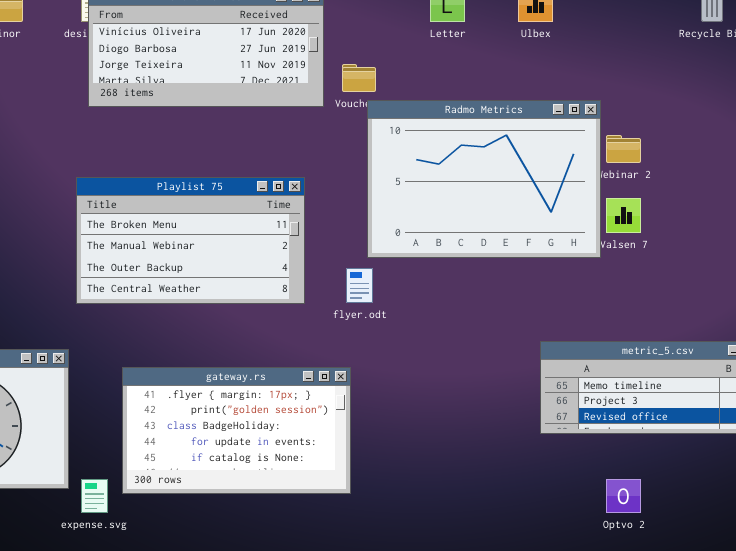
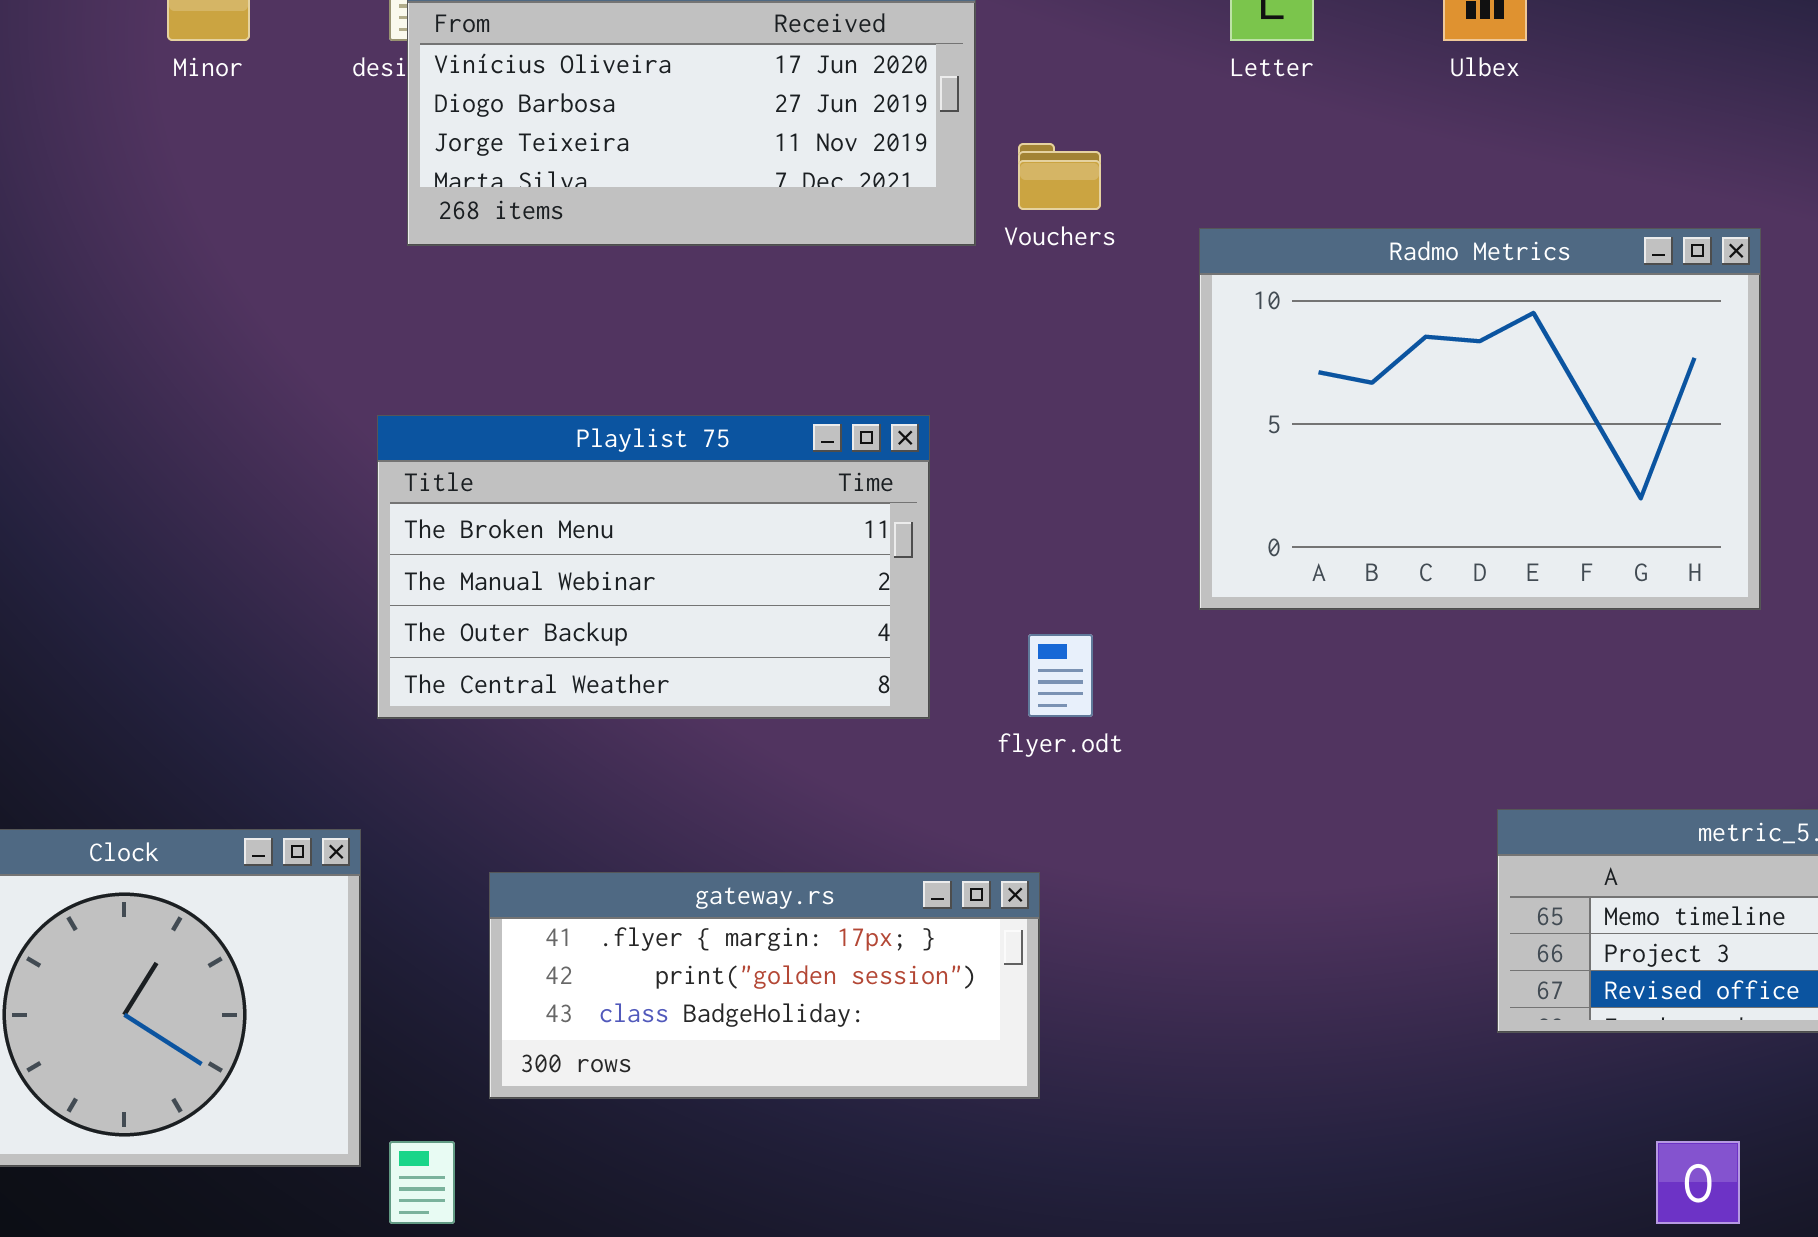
Radmo Metrics: [367,100,601,258] -> [1199,228,1761,610], moved
gateway.rs: [122,367,351,494] -> [489,872,1040,1099], resized

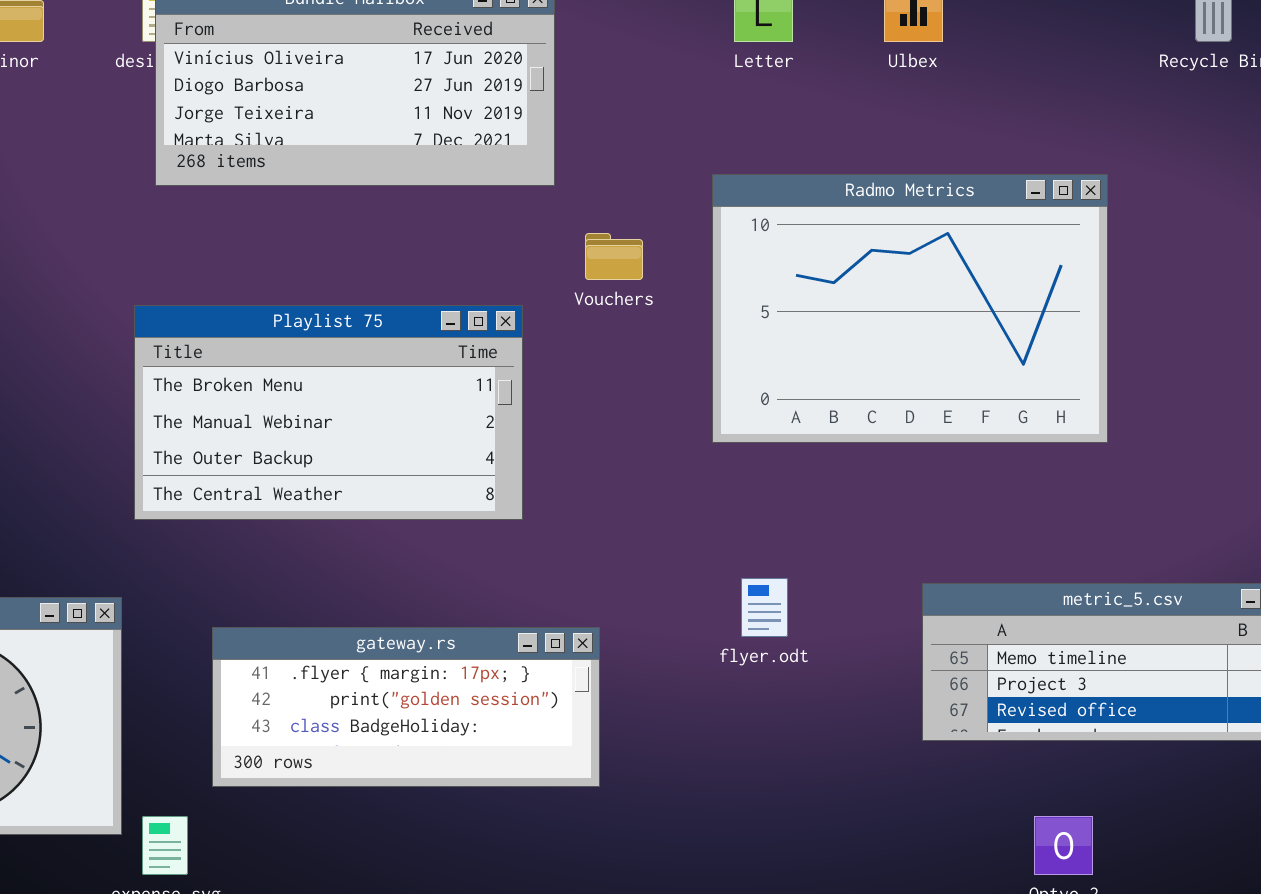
Vouchers: [1018,143,1101,210] -> [585,233,643,280], moved
flyer.odt: [1028,634,1093,717] -> [741,578,788,637], moved

